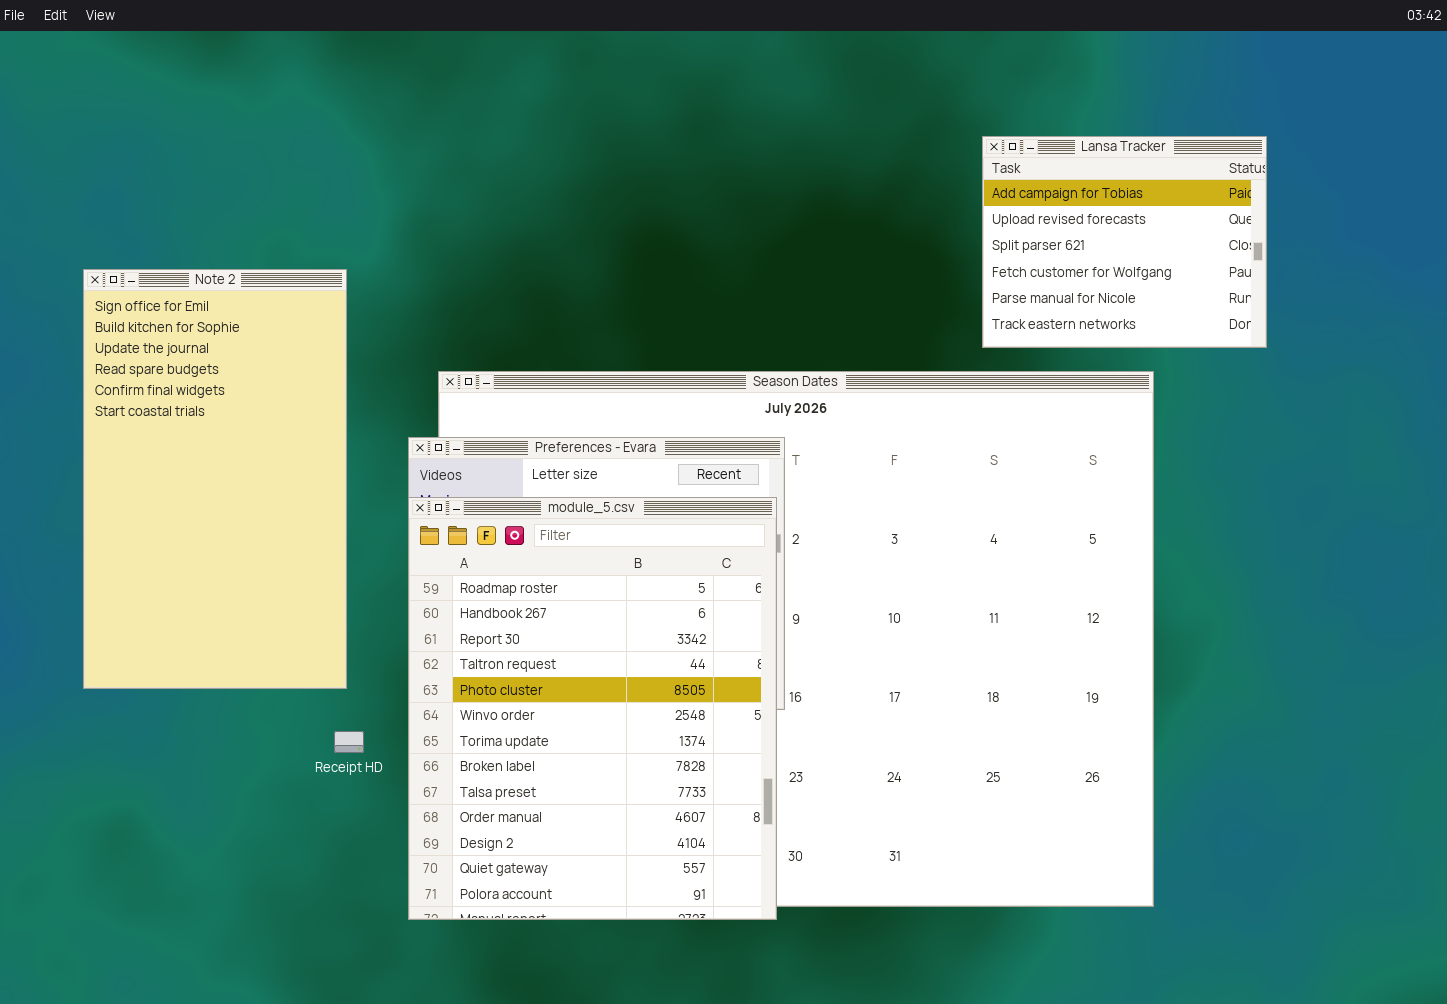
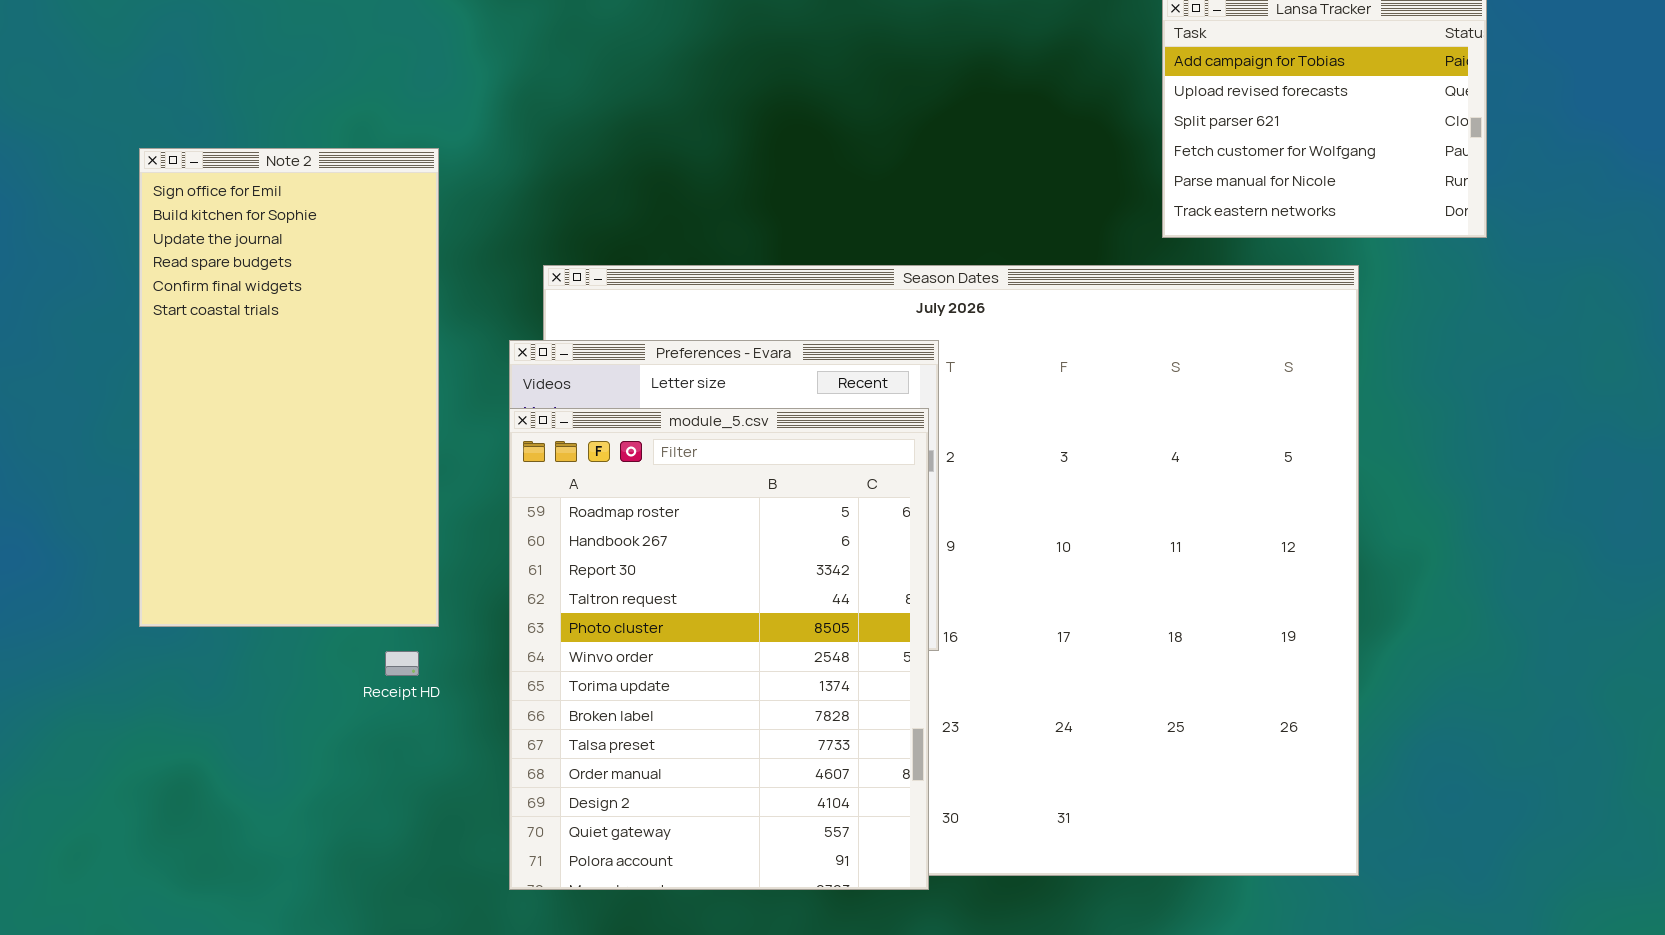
Receipt HD: [334,731,364,753] -> [385,651,419,676], moved

